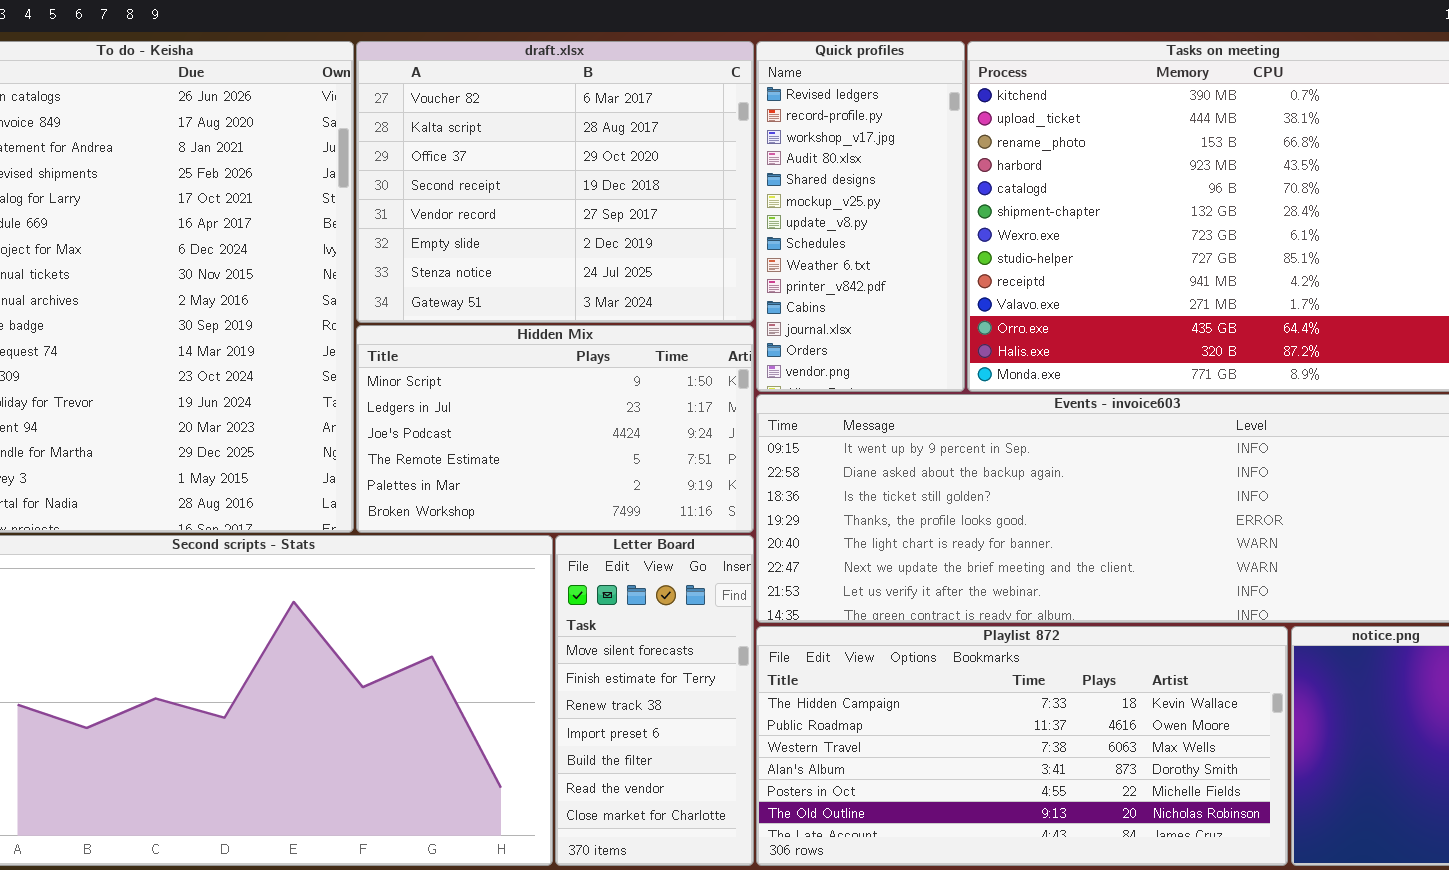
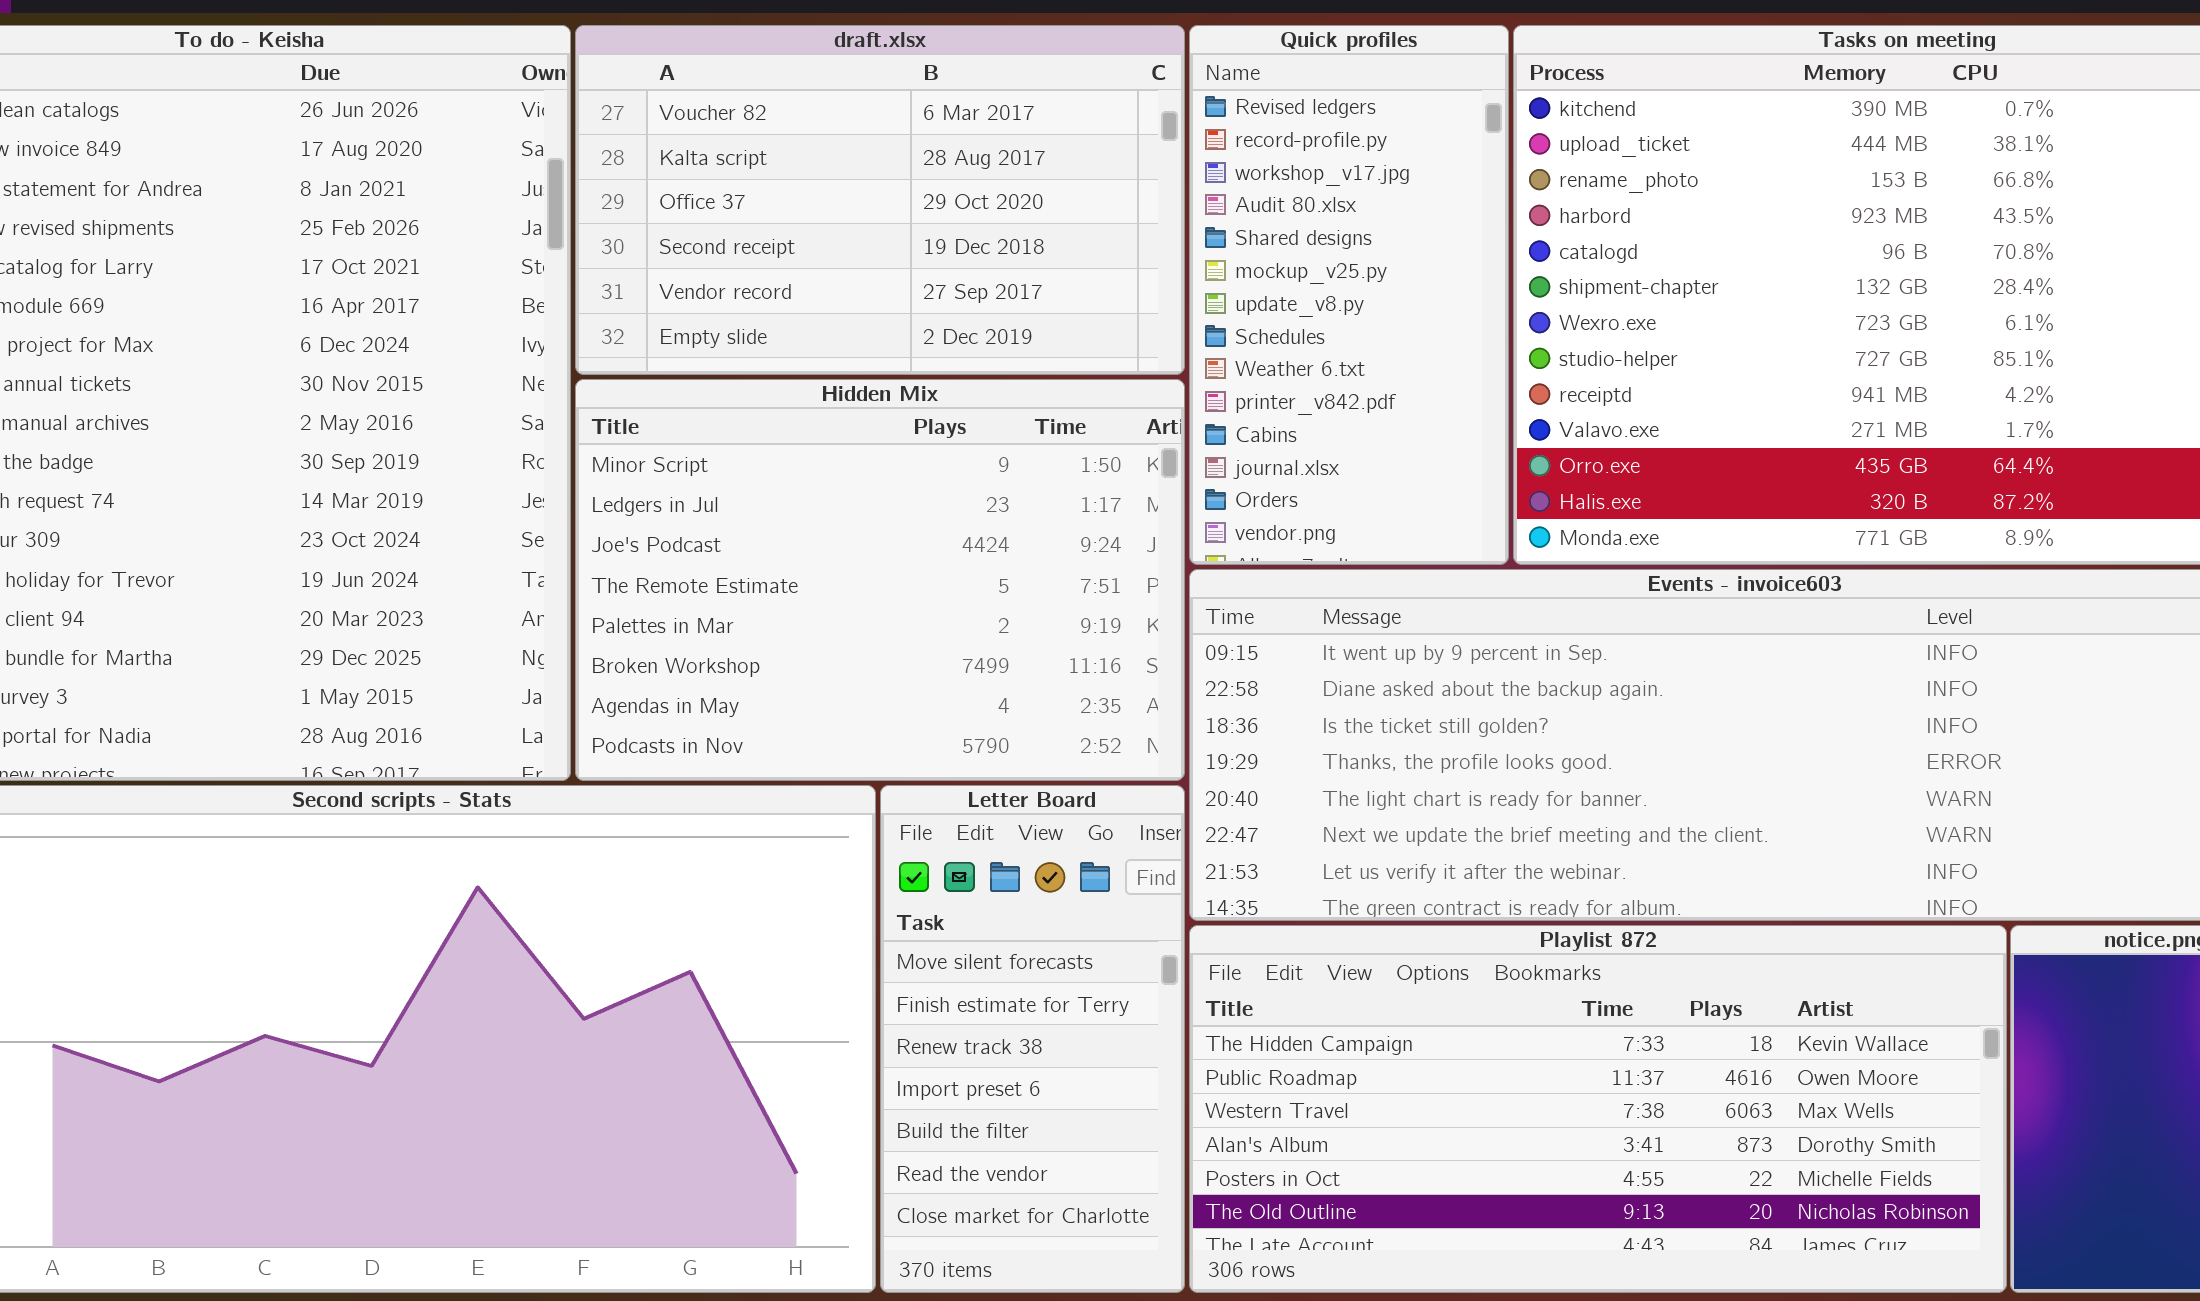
draft.xlsx: [356,41,754,323] -> [575,25,1185,375], resized
Hidden Mix: [356,325,754,533] -> [575,379,1185,781], resized

